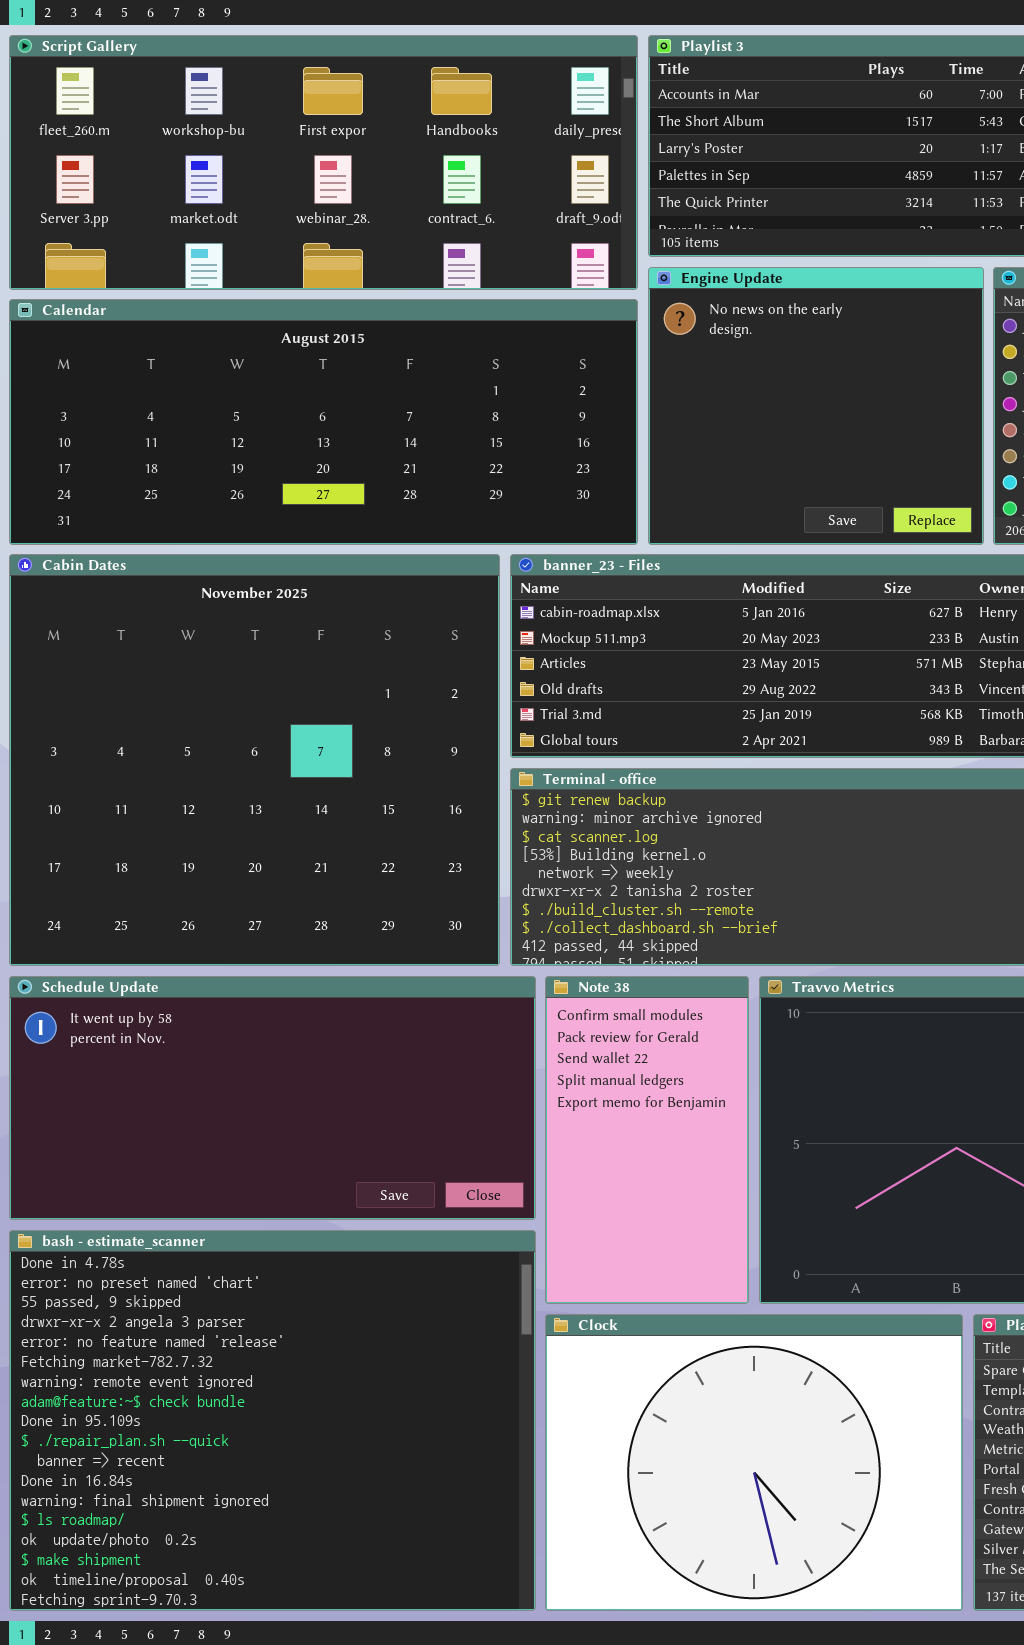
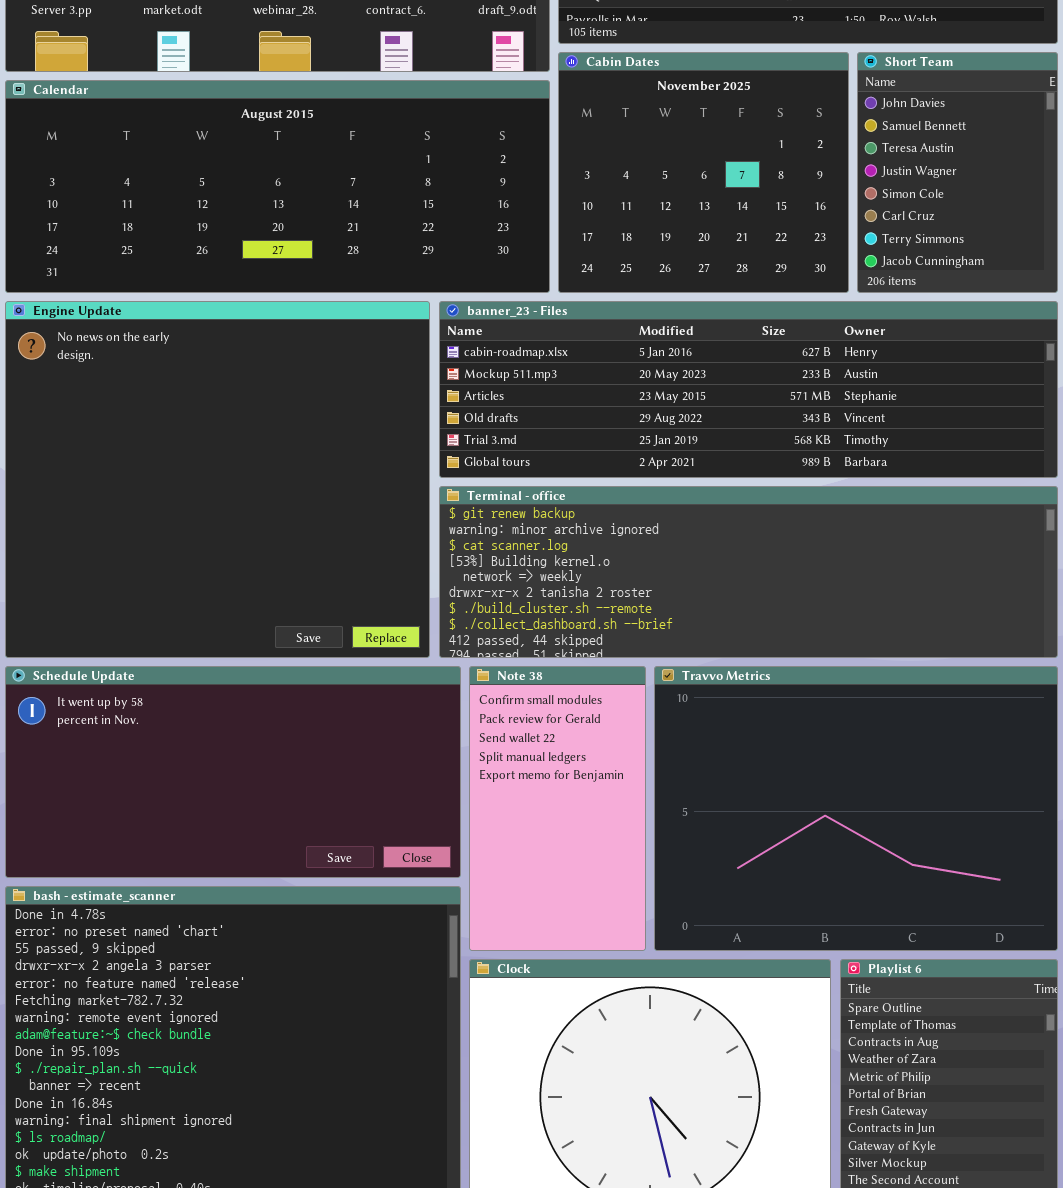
Engine Update: [648,267,984,545] -> [5,301,430,658], moved, resized
Cabin Dates: [9,554,500,966] -> [558,52,849,293], moved, resized

